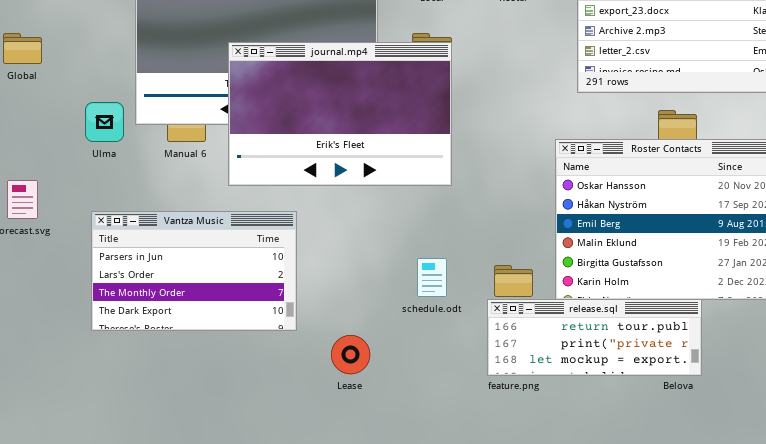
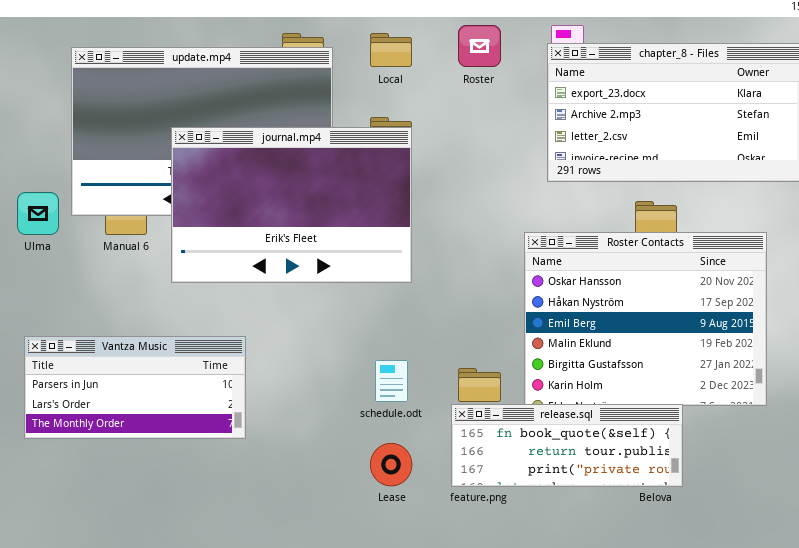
Vantza Music: [91,211,297,331] -> [24,336,246,439], resized
release.sql: [487,299,702,376] -> [451,404,683,487], scrolled up 1 row
Lease: [331,335,370,374] -> [370,443,412,486], moved

